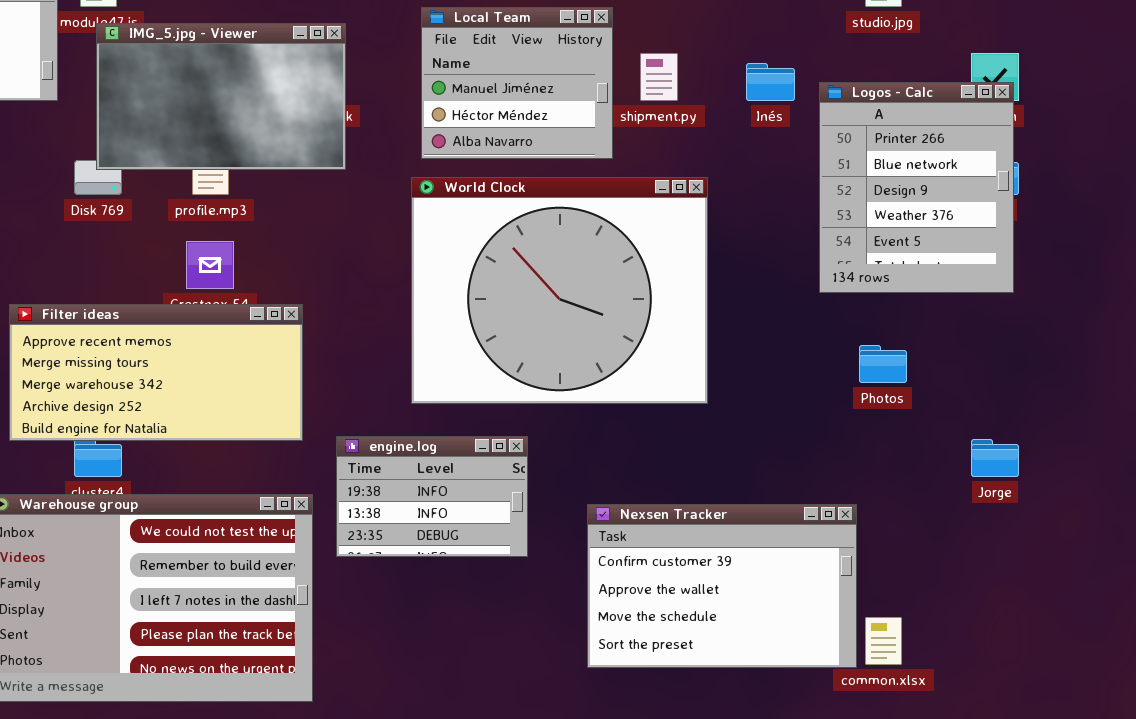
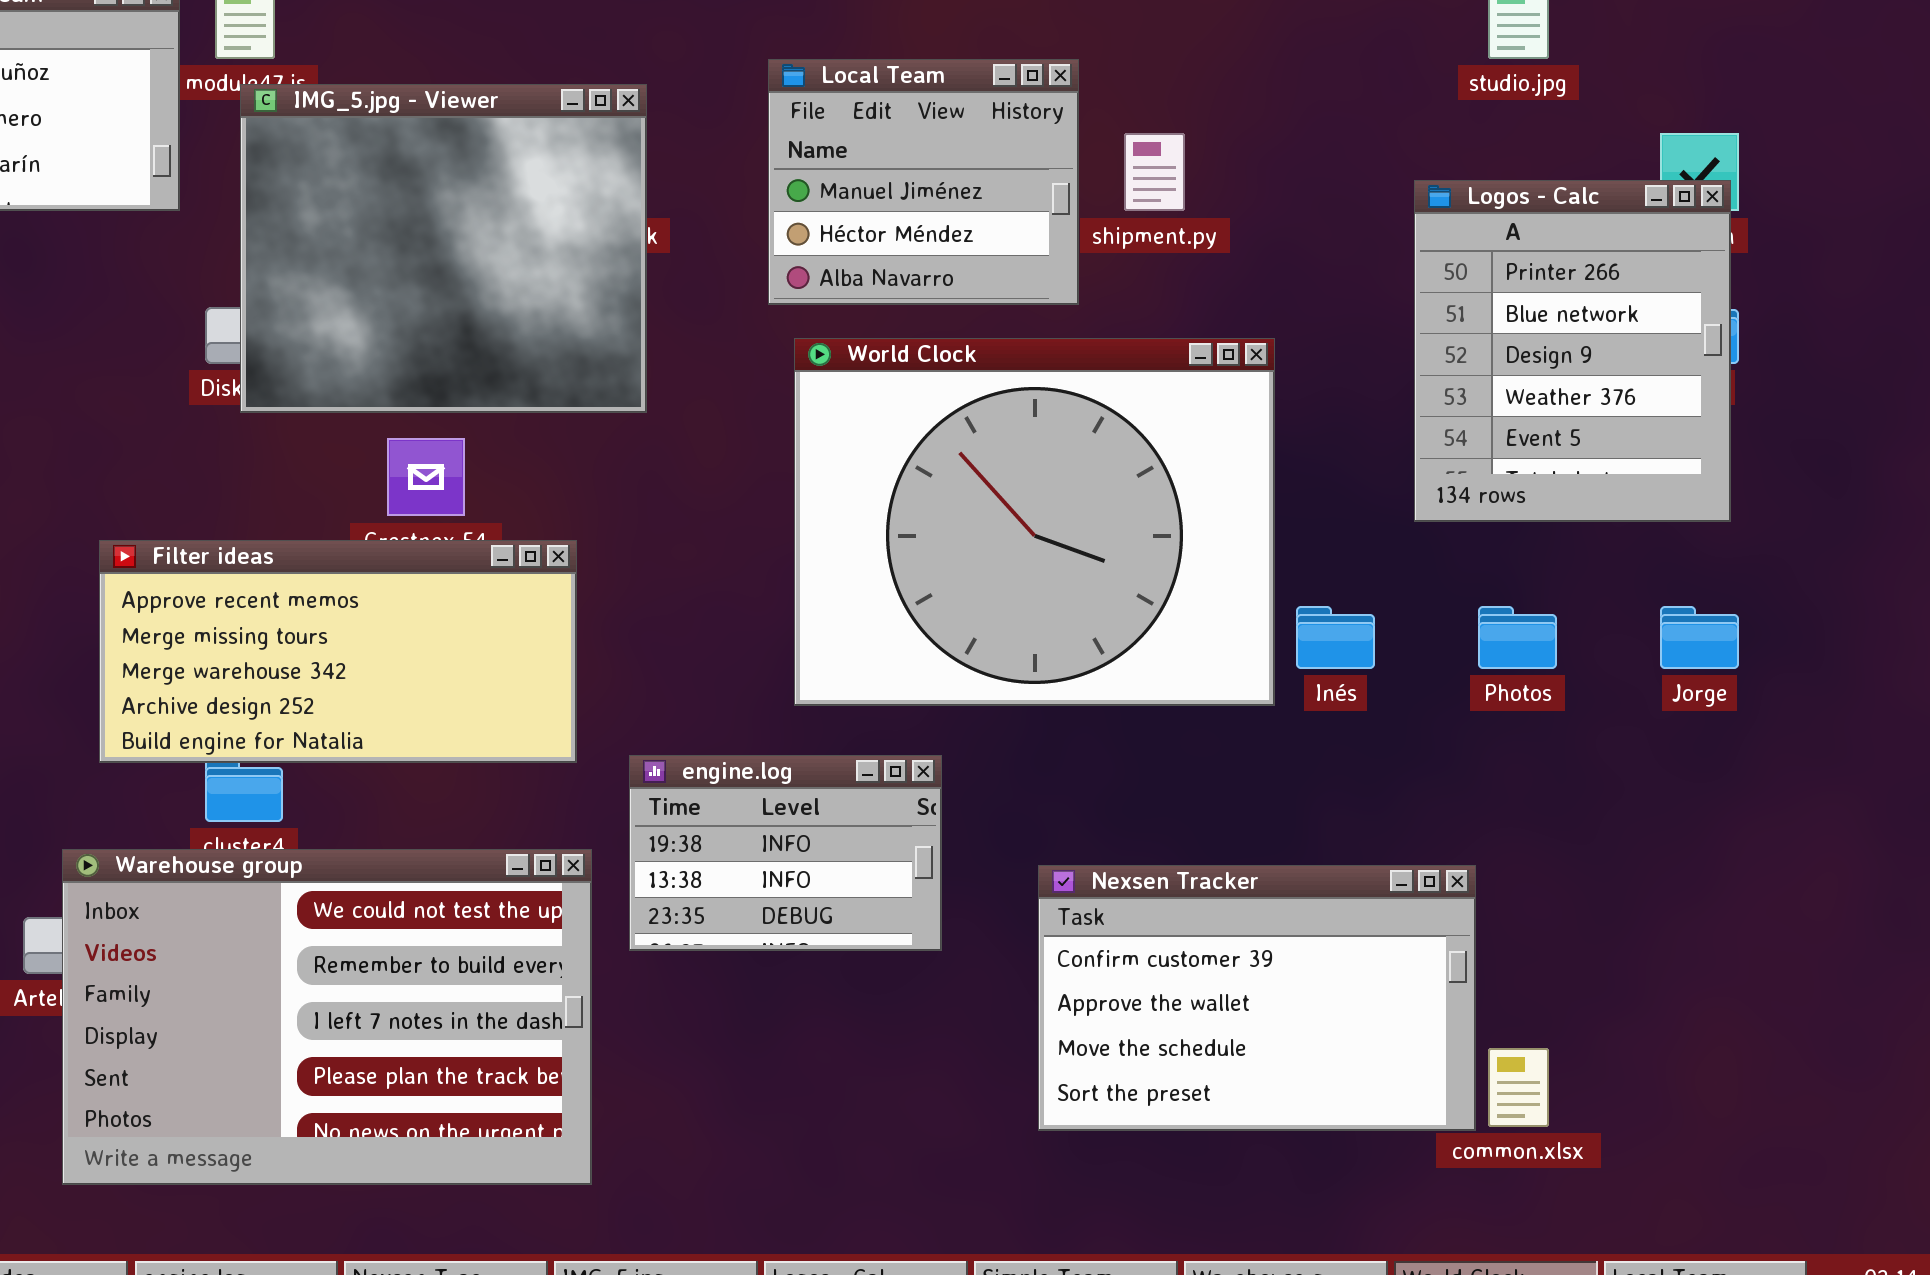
IMG_5.jpg - Viewer: [96,23,346,170] -> [240,84,647,413], resized
Inés: [746,63,795,101] -> [1296,606,1375,669], moved
World Clock: [411,177,708,404] -> [794,338,1275,706], moved
Jorge: [971,439,1019,477] -> [1660,606,1739,669], moved

